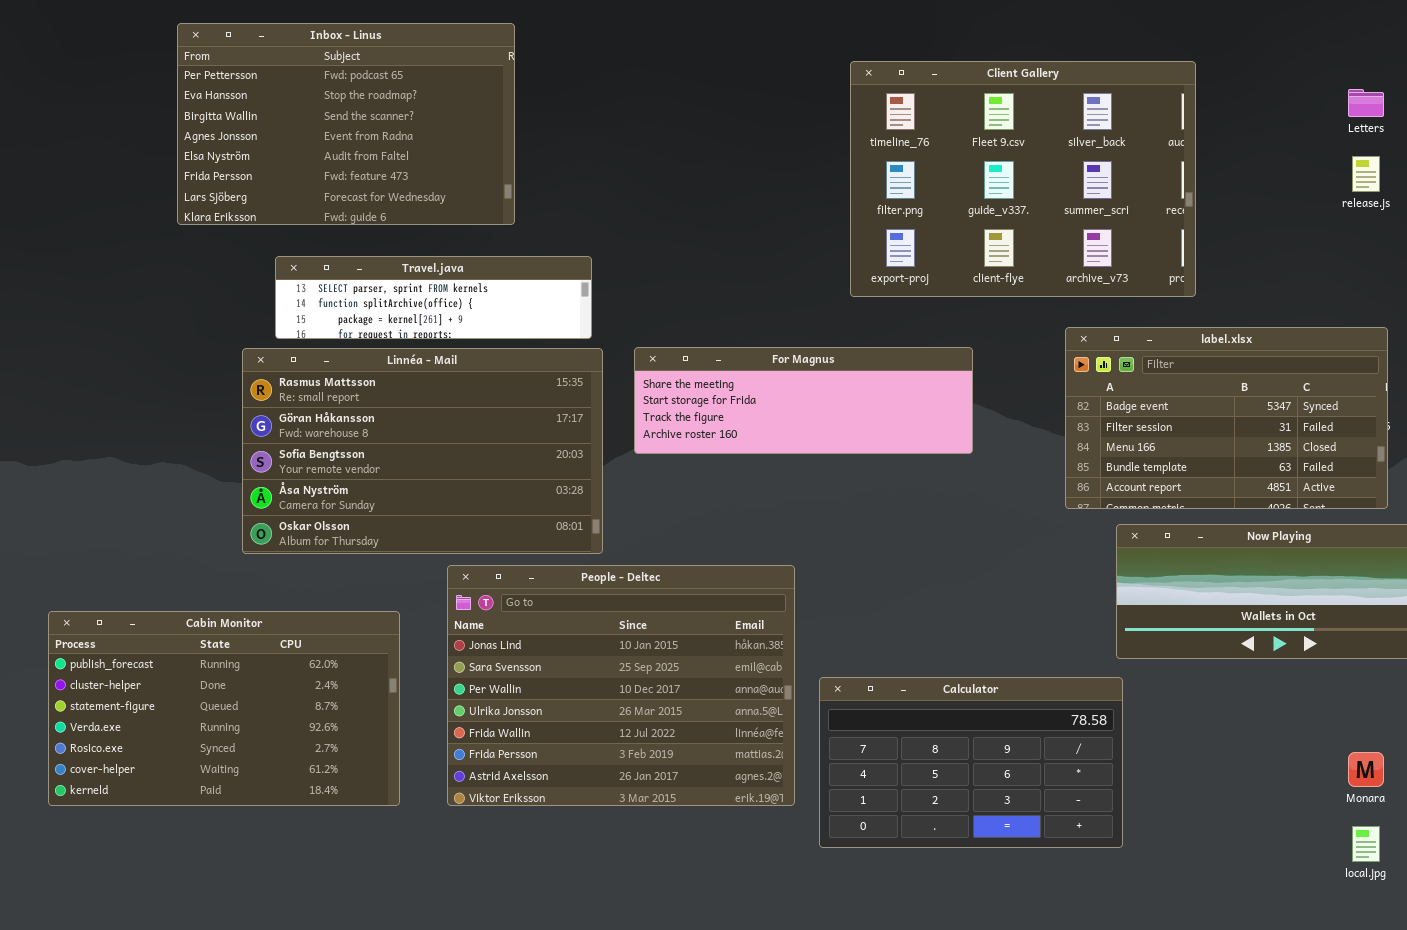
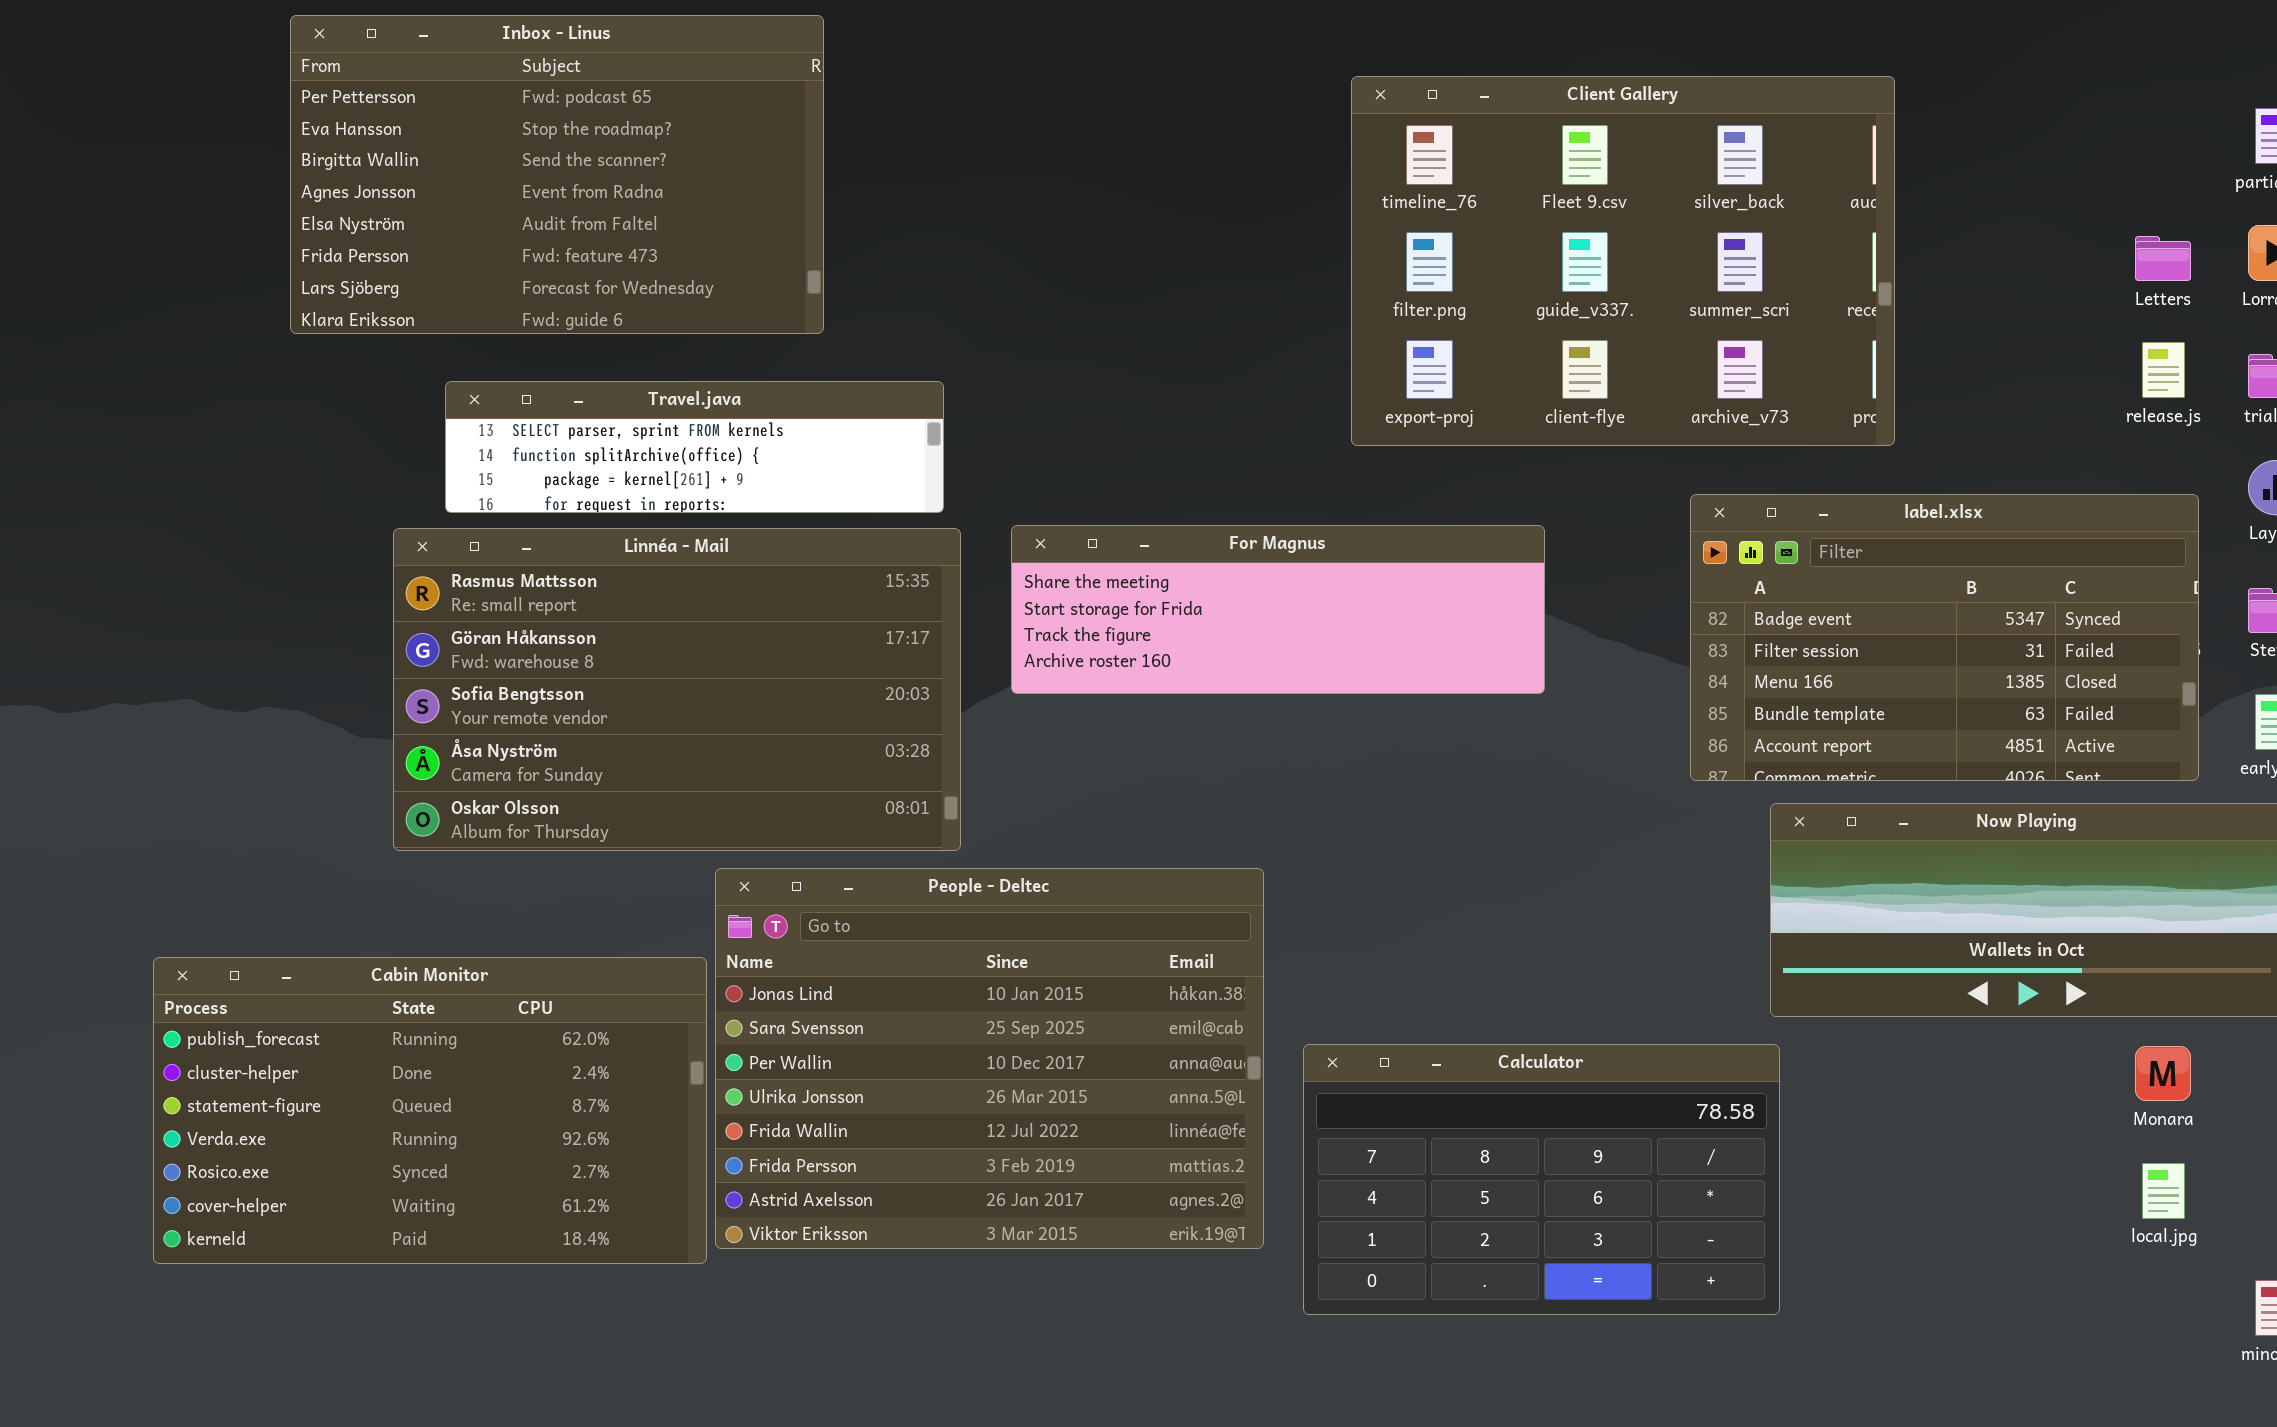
Letters: [1348,89,1384,117] -> [2135,236,2191,281], moved
release.js: [1352,156,1380,192] -> [2142,342,2185,398], moved
Cabin Monitor: [48,611,400,806] -> [153,957,707,1264], moved
Monara: [1348,752,1384,787] -> [2135,1046,2191,1101], moved
local.jpg: [1352,826,1380,862] -> [2142,1163,2185,1219], moved

